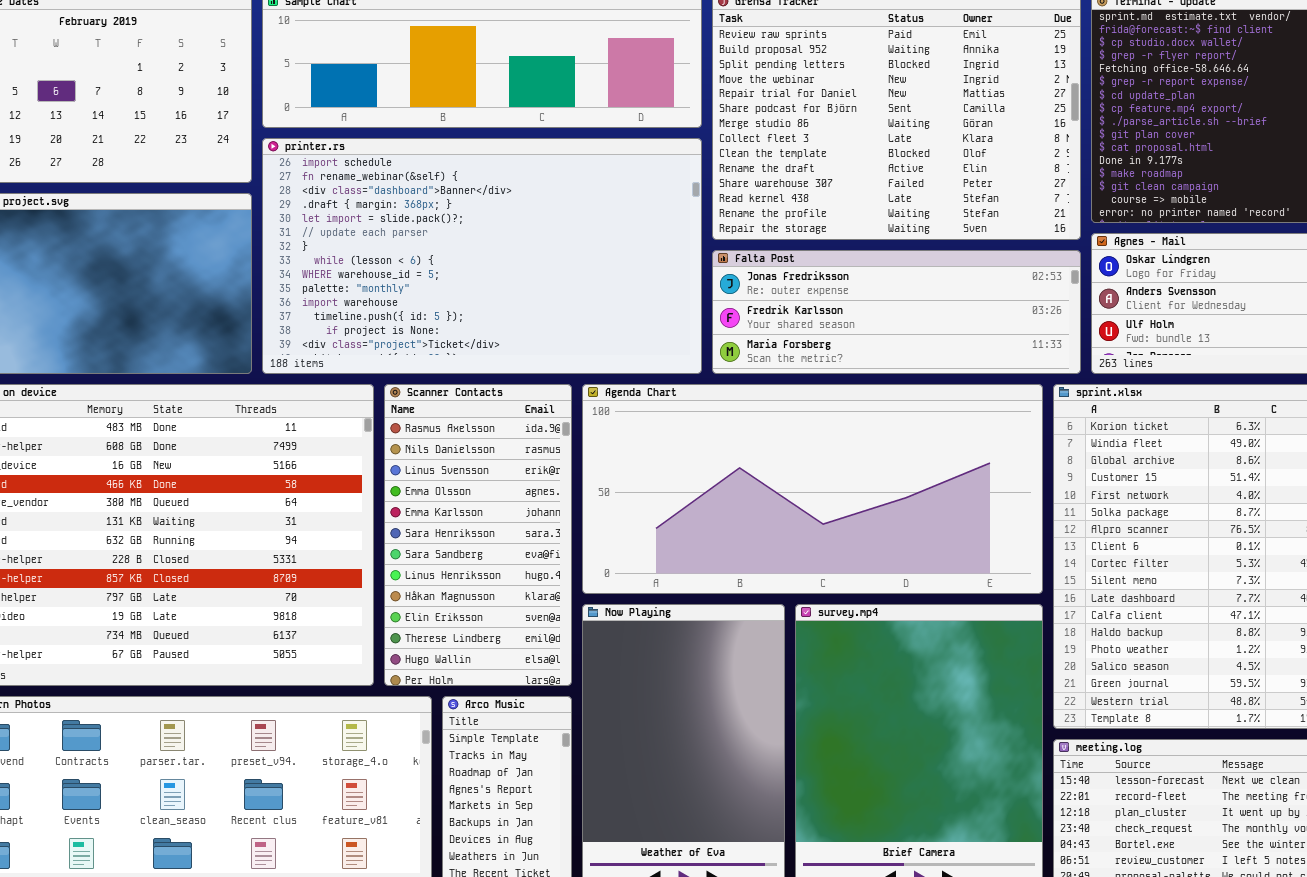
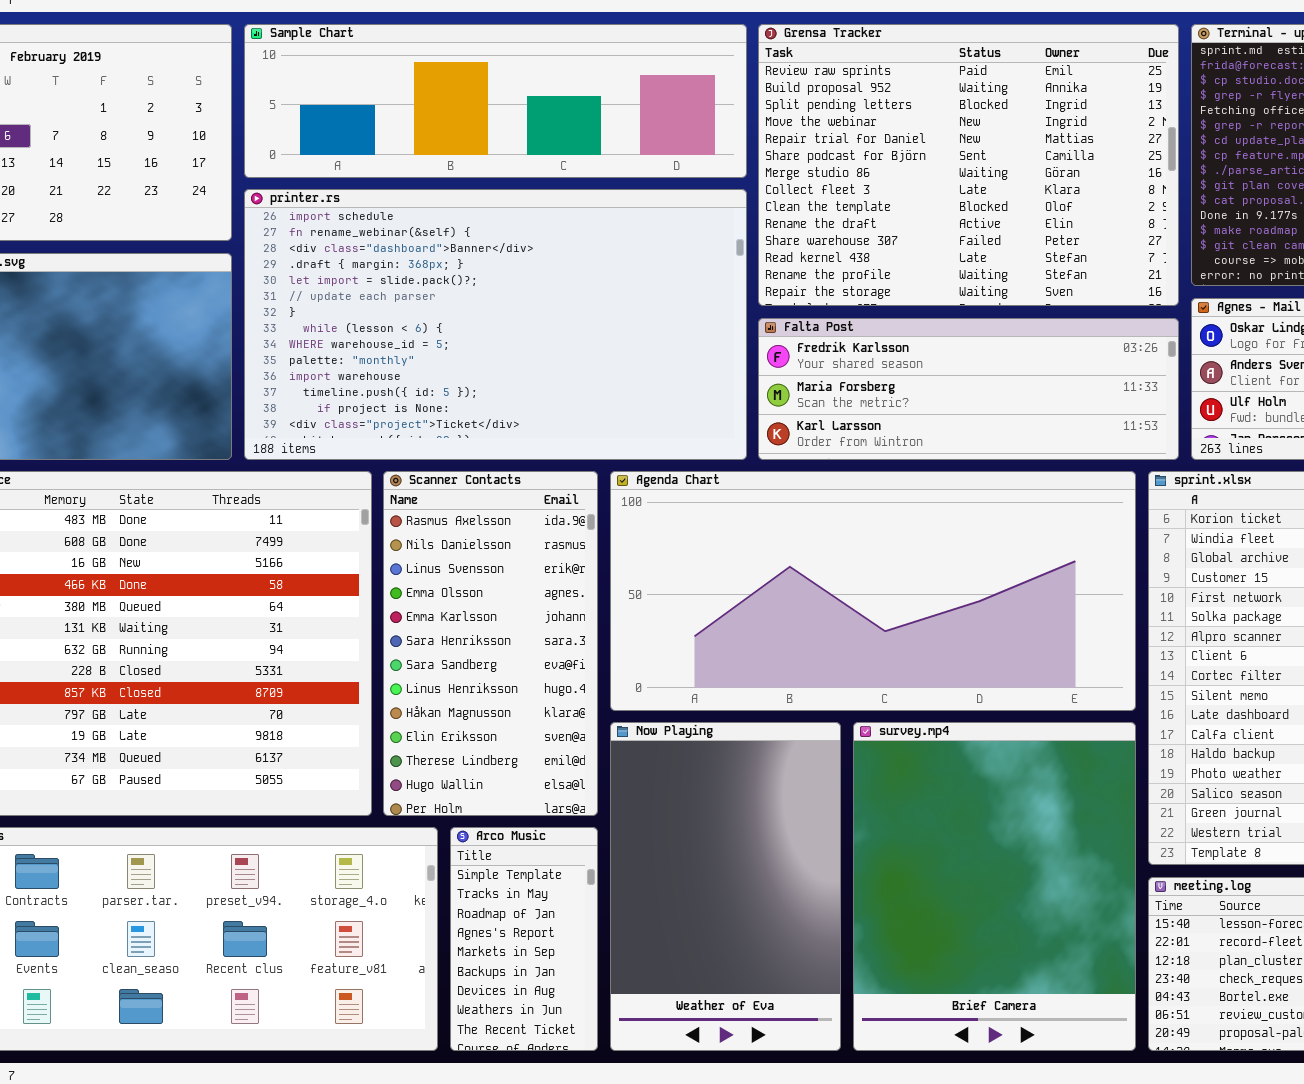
Falta Post: [712,250,1081,374] -> [758,318,1179,460], scrolled down 1 row

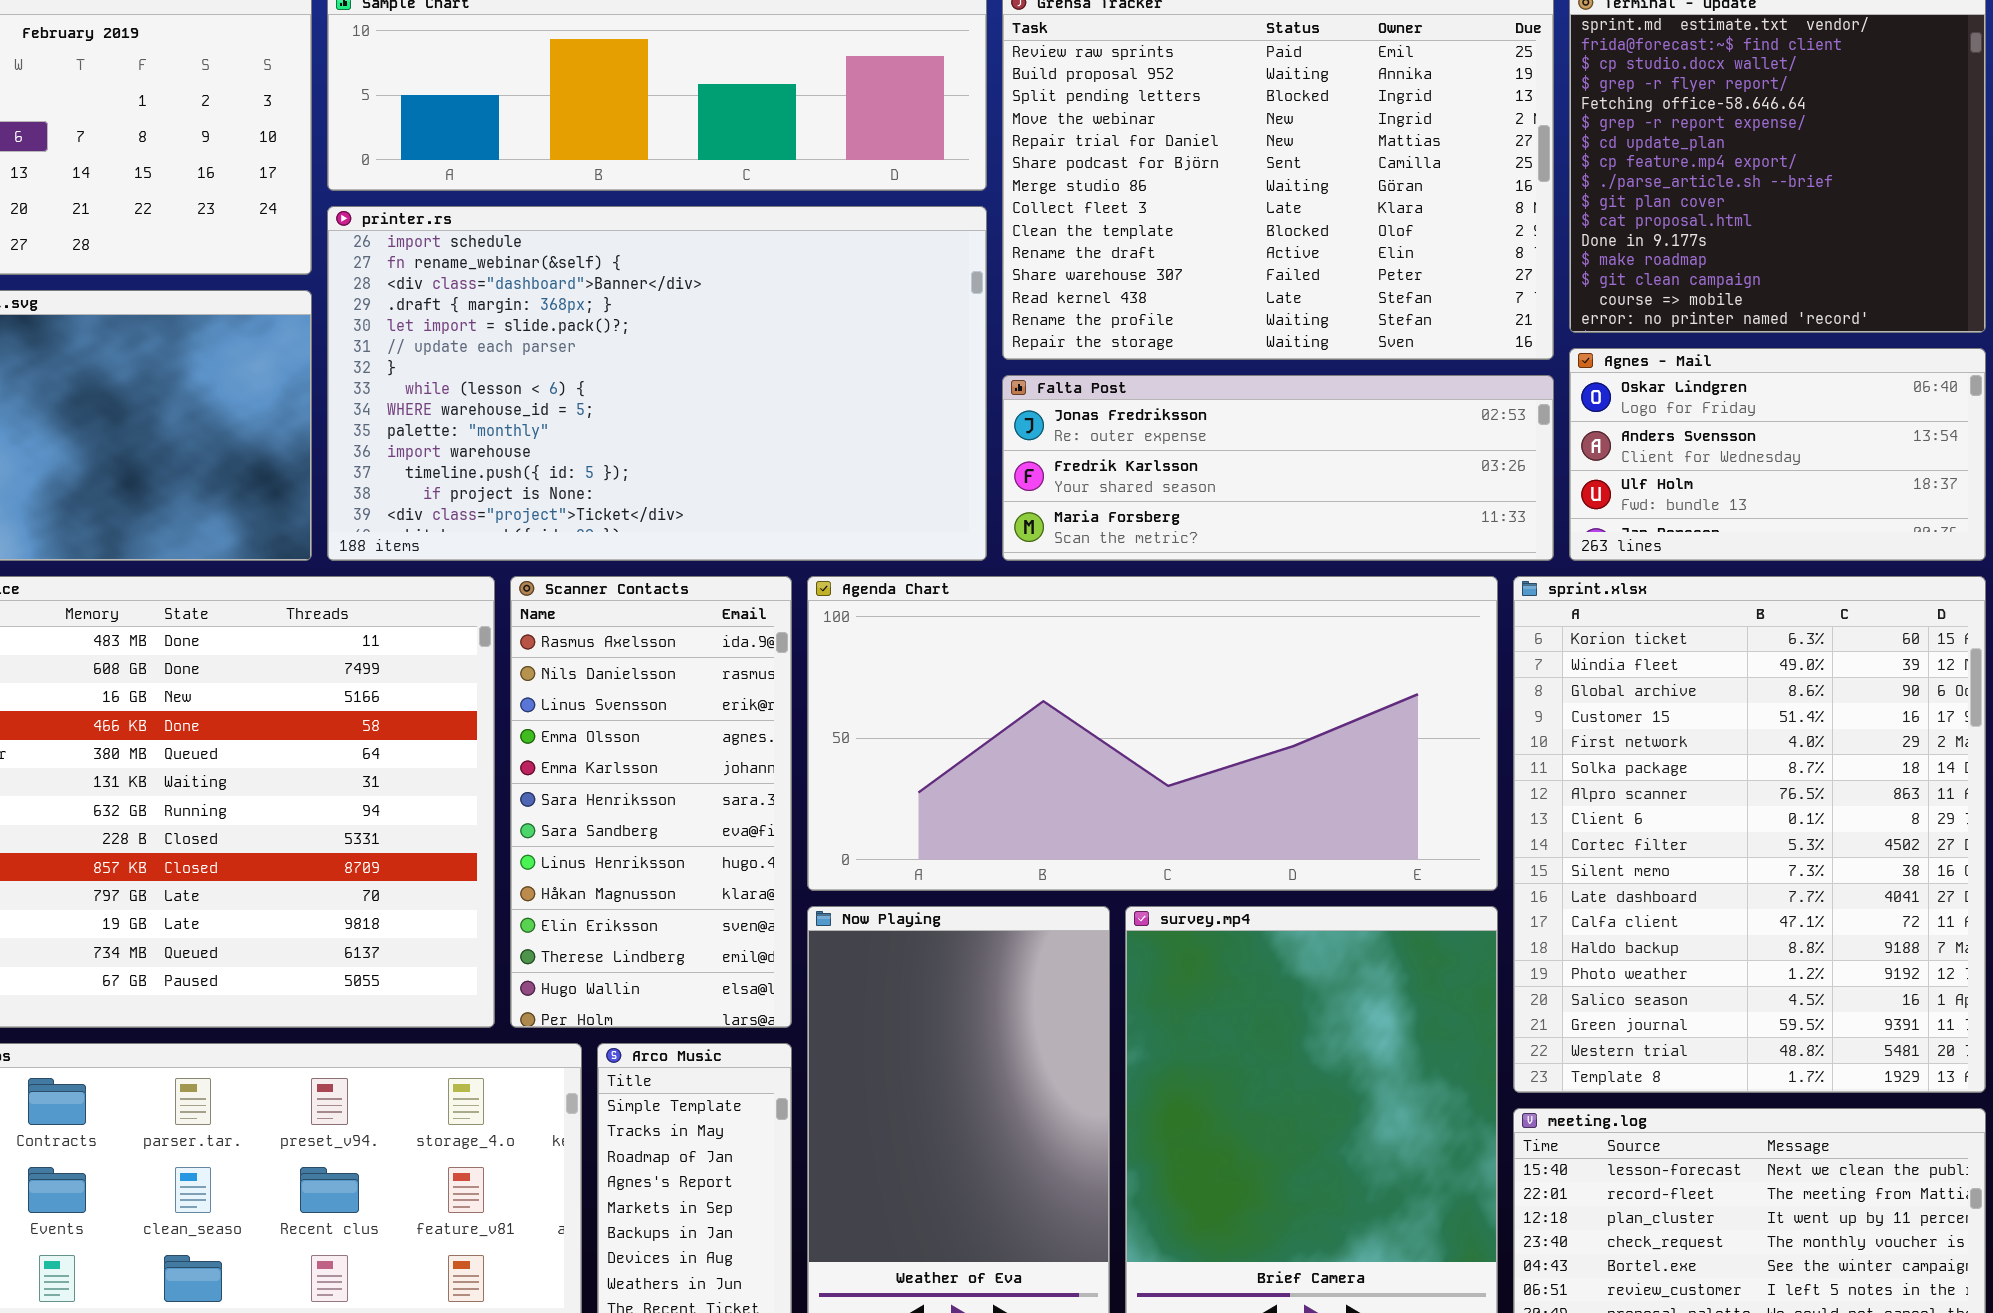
Falta Post: [758,318,1179,460] -> [1002,375,1554,561], scrolled up 1 row

